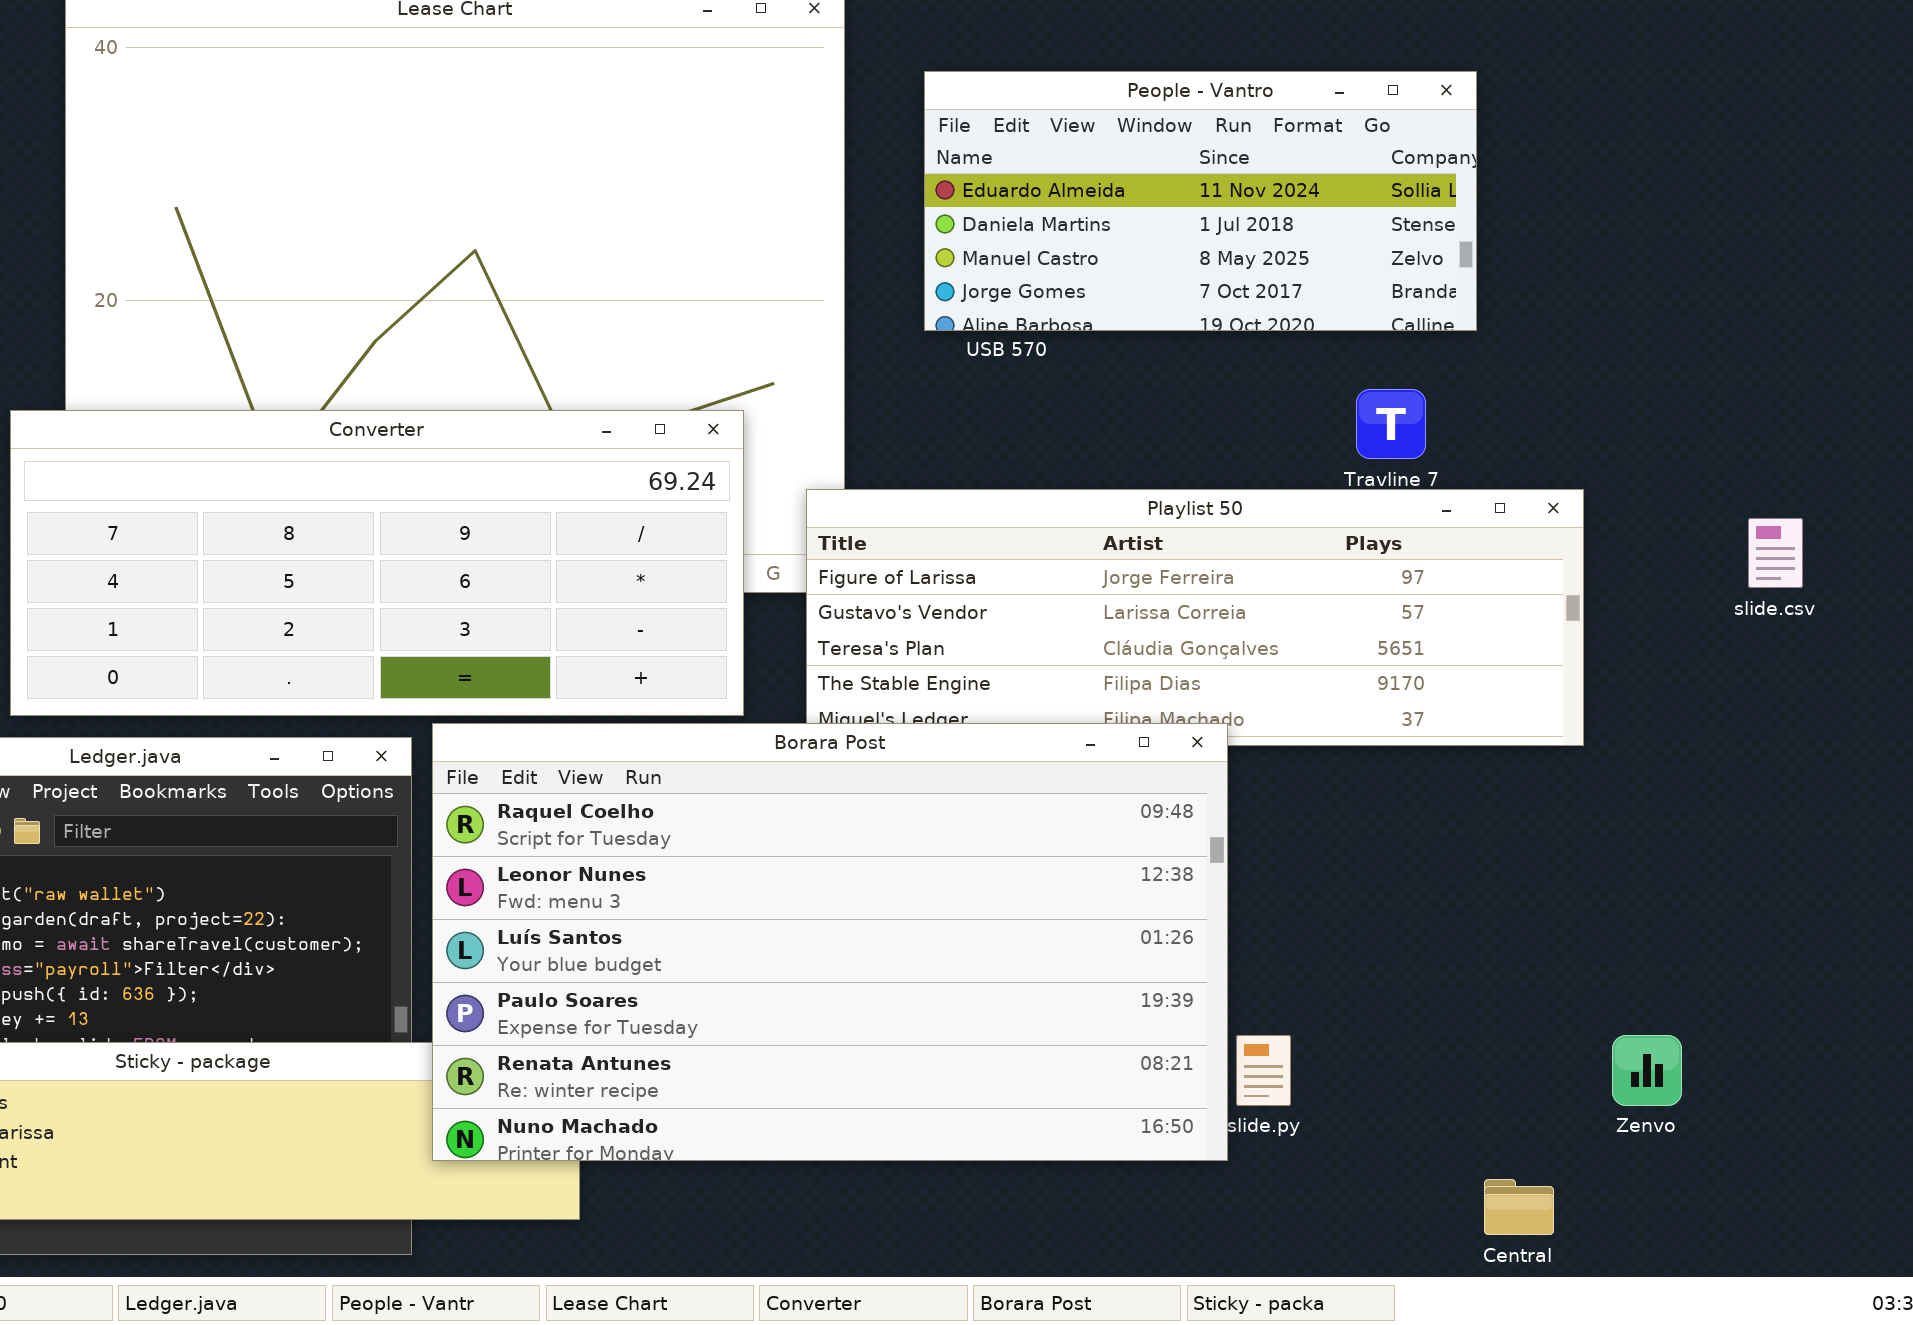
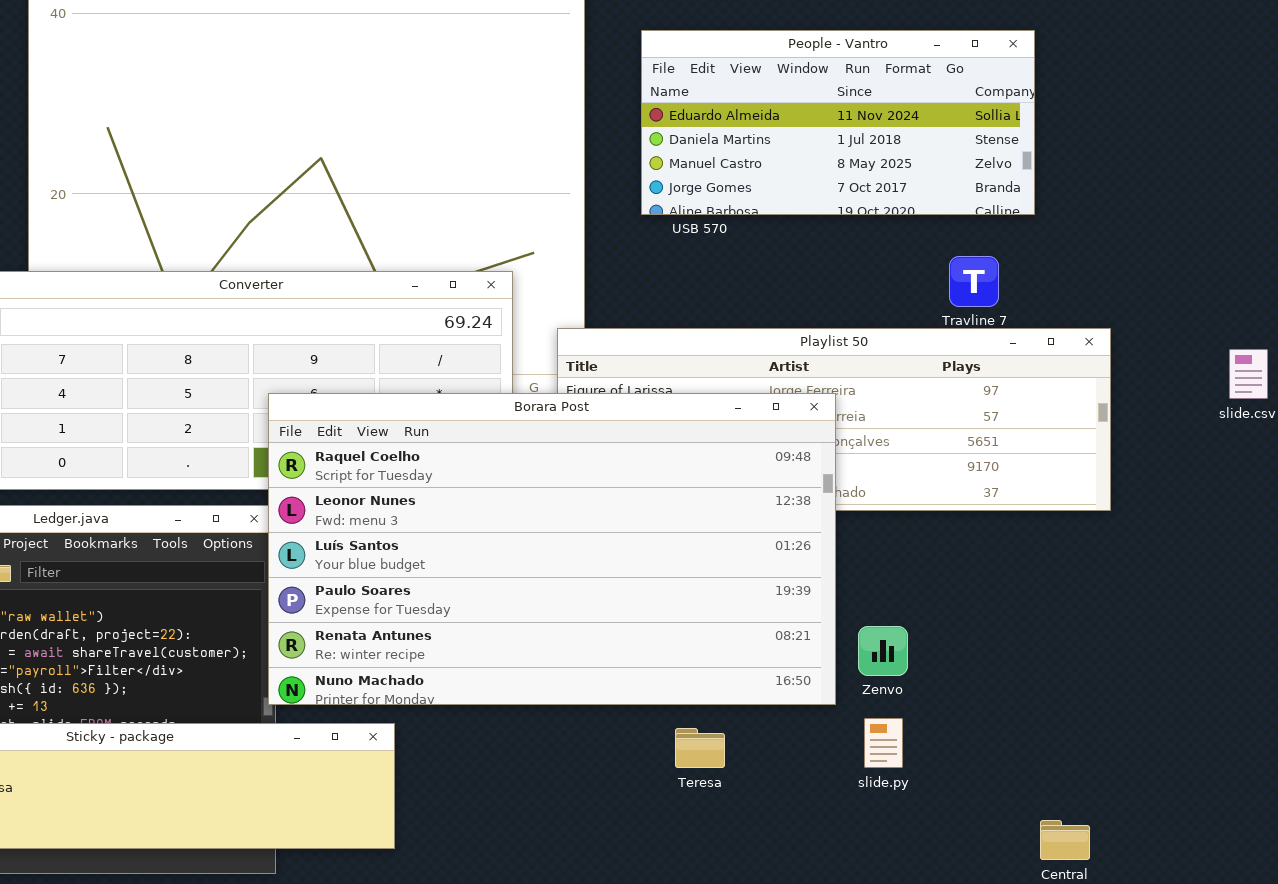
Borara Post: [432,723,1228,1161] -> [268,393,836,705], moved
Zenvo: [1612,1035,1682,1106] -> [858,626,908,676], moved

